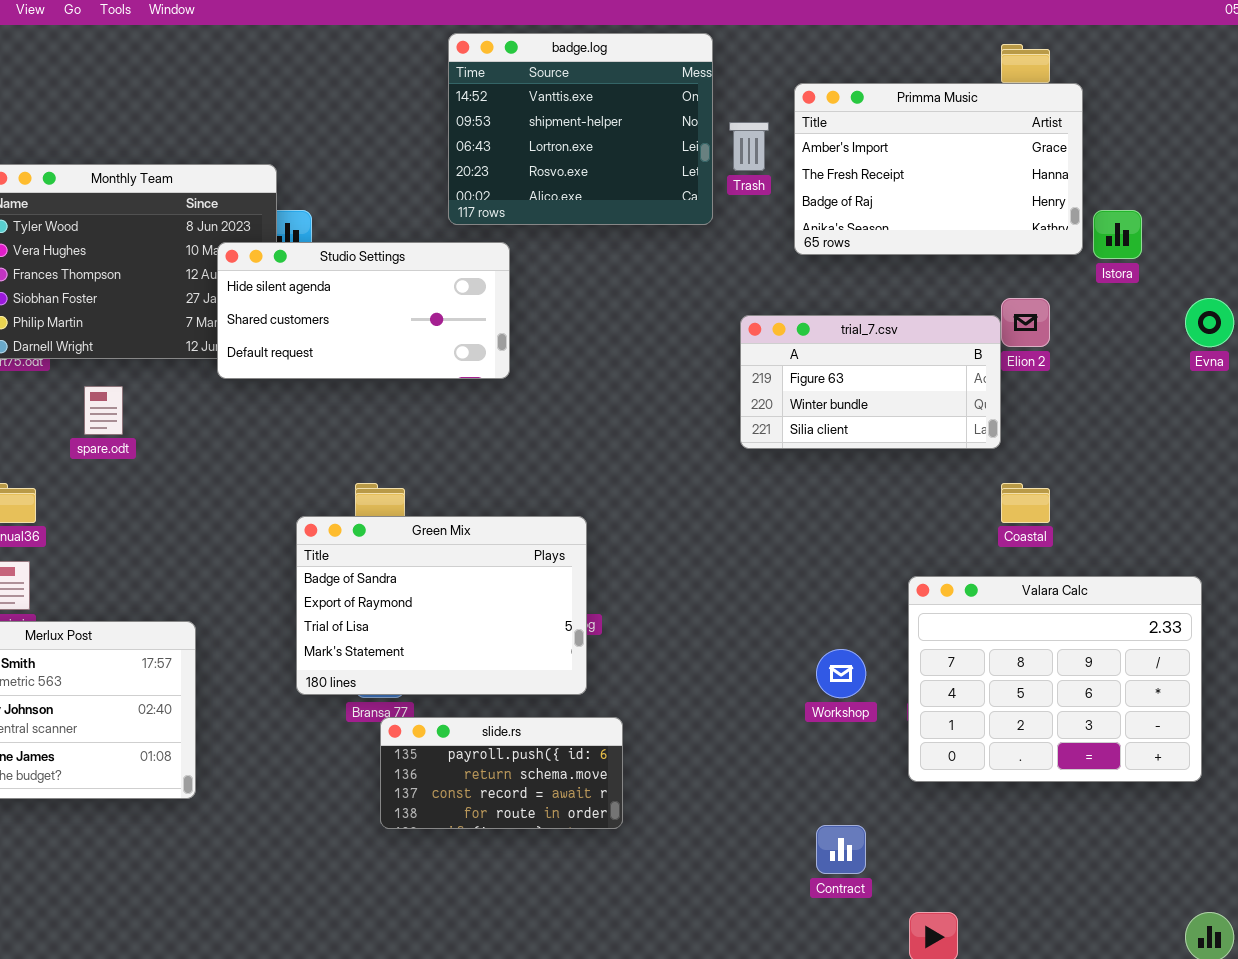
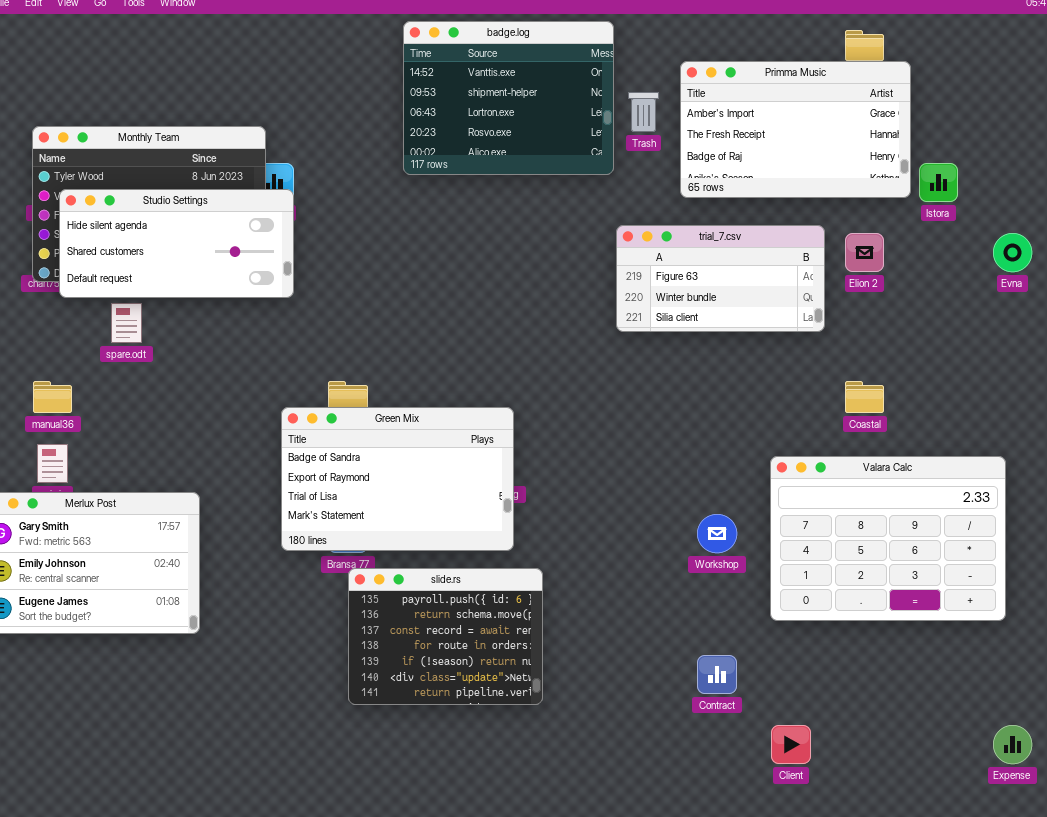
Studio Settings: [217,242,510,379] -> [59,189,294,298], moved
trial_7.csv: [740,315,1001,449] -> [616,225,825,332], moved
slide.rs: [380,717,623,829] -> [348,568,543,705], resized

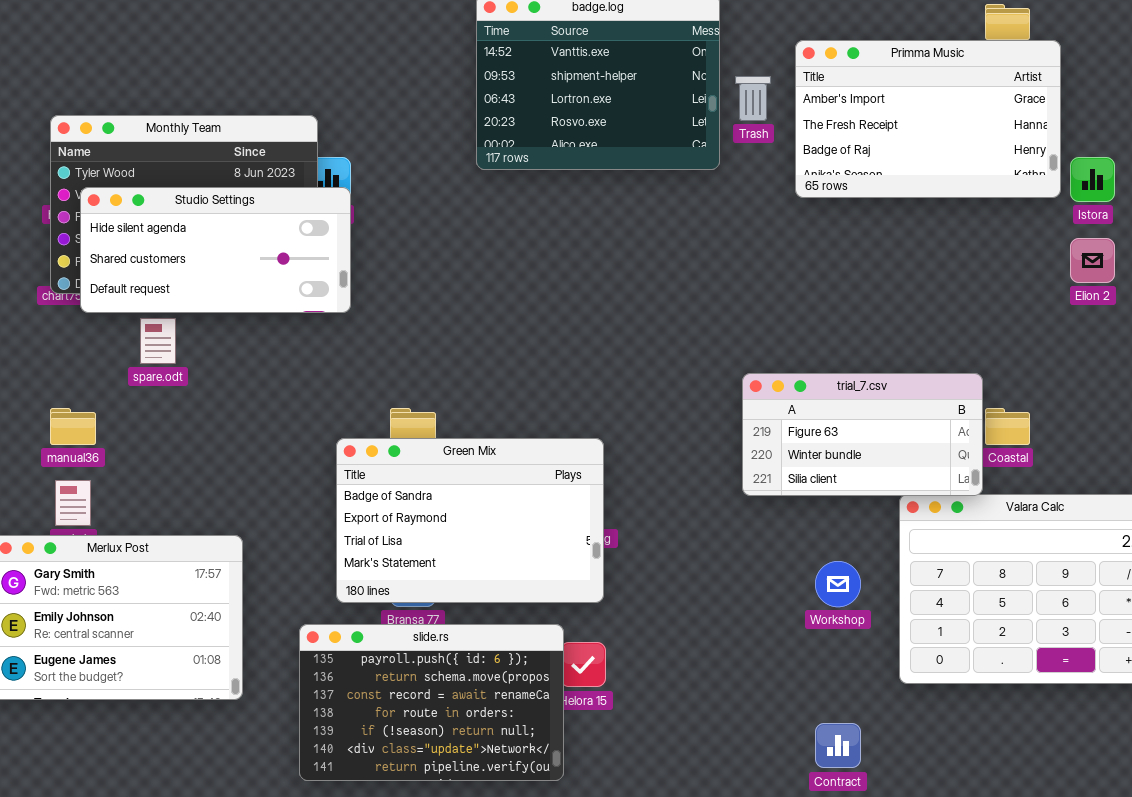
trial_7.csv: [616,225,825,332] -> [742,373,983,496], moved
Elion 2: [845,233,884,272] -> [1070,238,1115,283], moved
slide.rs: [348,568,543,705] -> [299,624,564,781], moved, resized

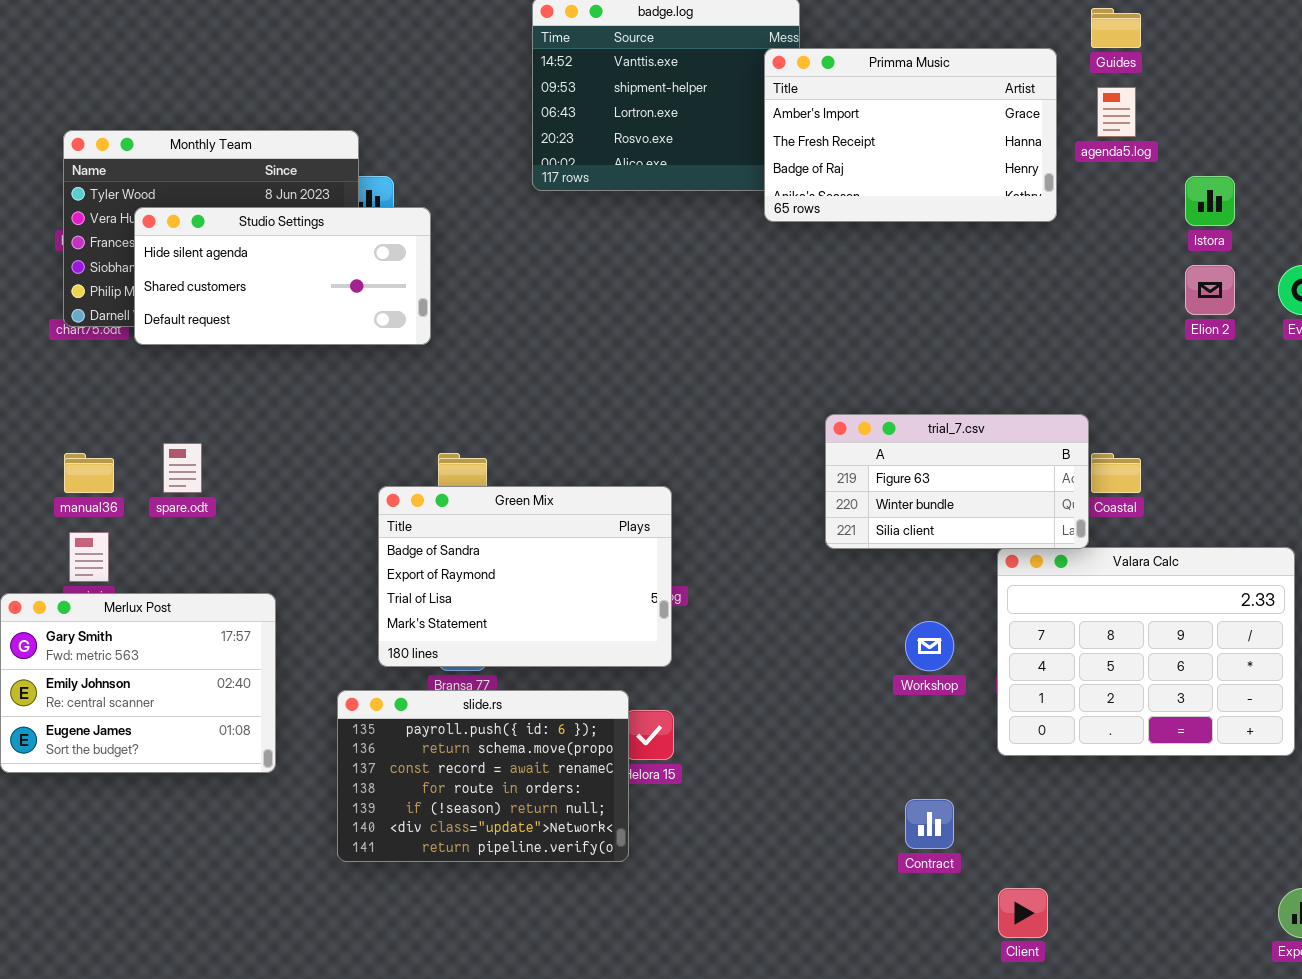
Primma Music: [795,40,1061,198] -> [764,48,1057,222], moved
Studio Settings: [80,187,351,313] -> [134,207,431,345], moved
spare.odt: [140,318,176,364] -> [163,443,202,493], moved

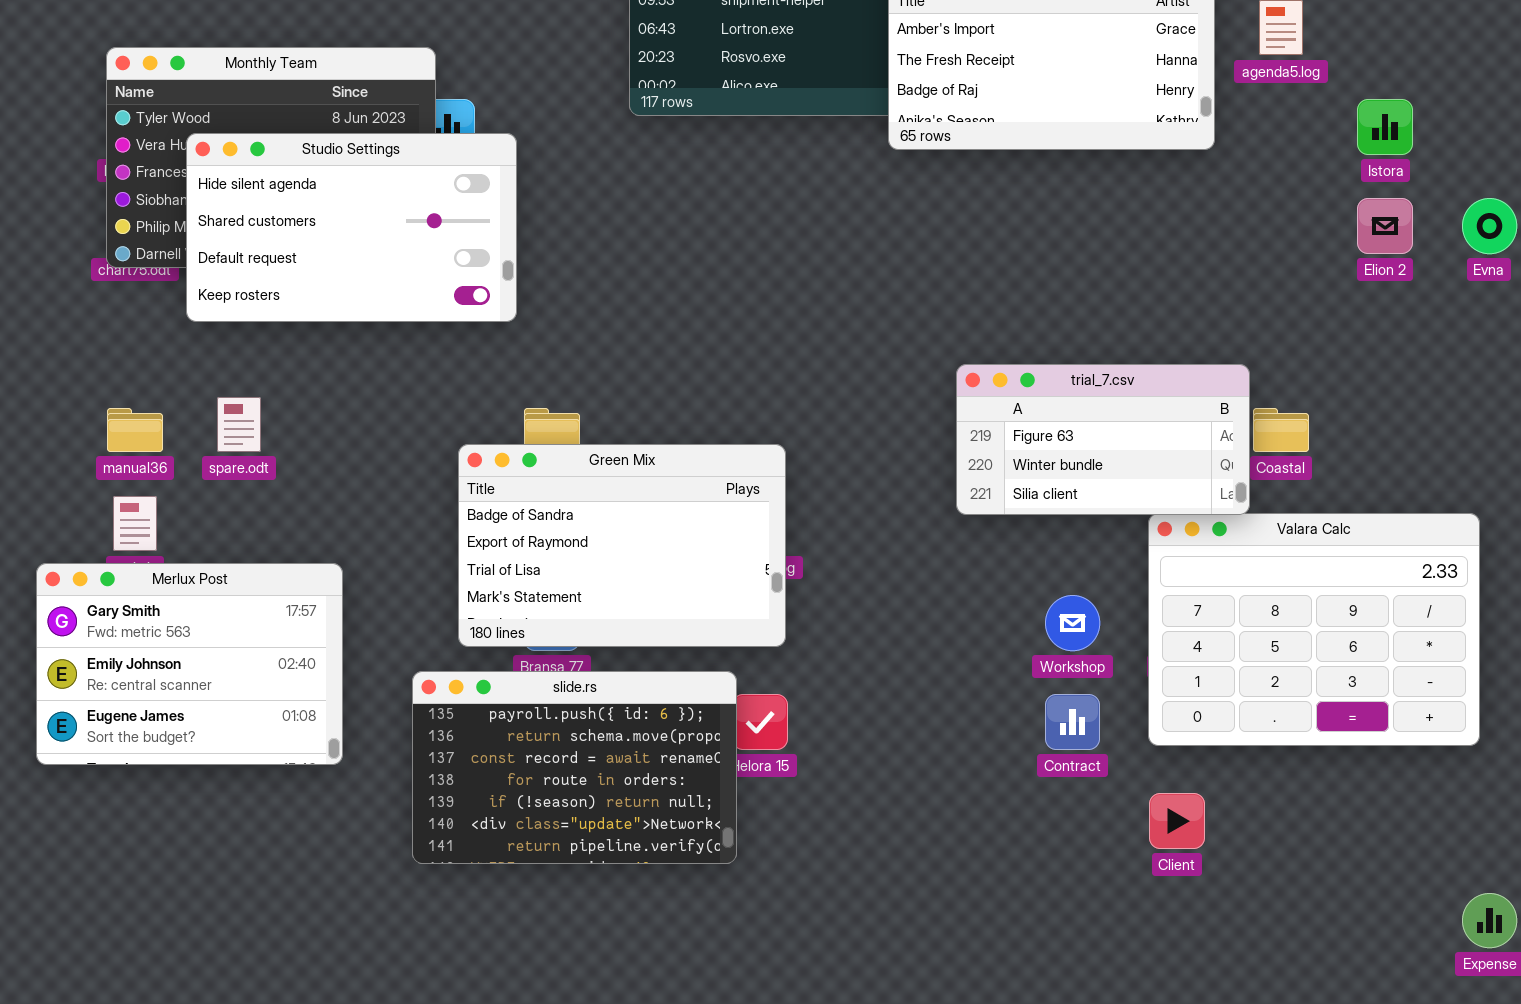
Studio Settings: [134,207,431,345] -> [186,133,517,322], resized
Contract: [905,799,954,849] -> [1045,694,1100,750], moved
Client: [998,888,1048,938] -> [1149,793,1205,849], moved

